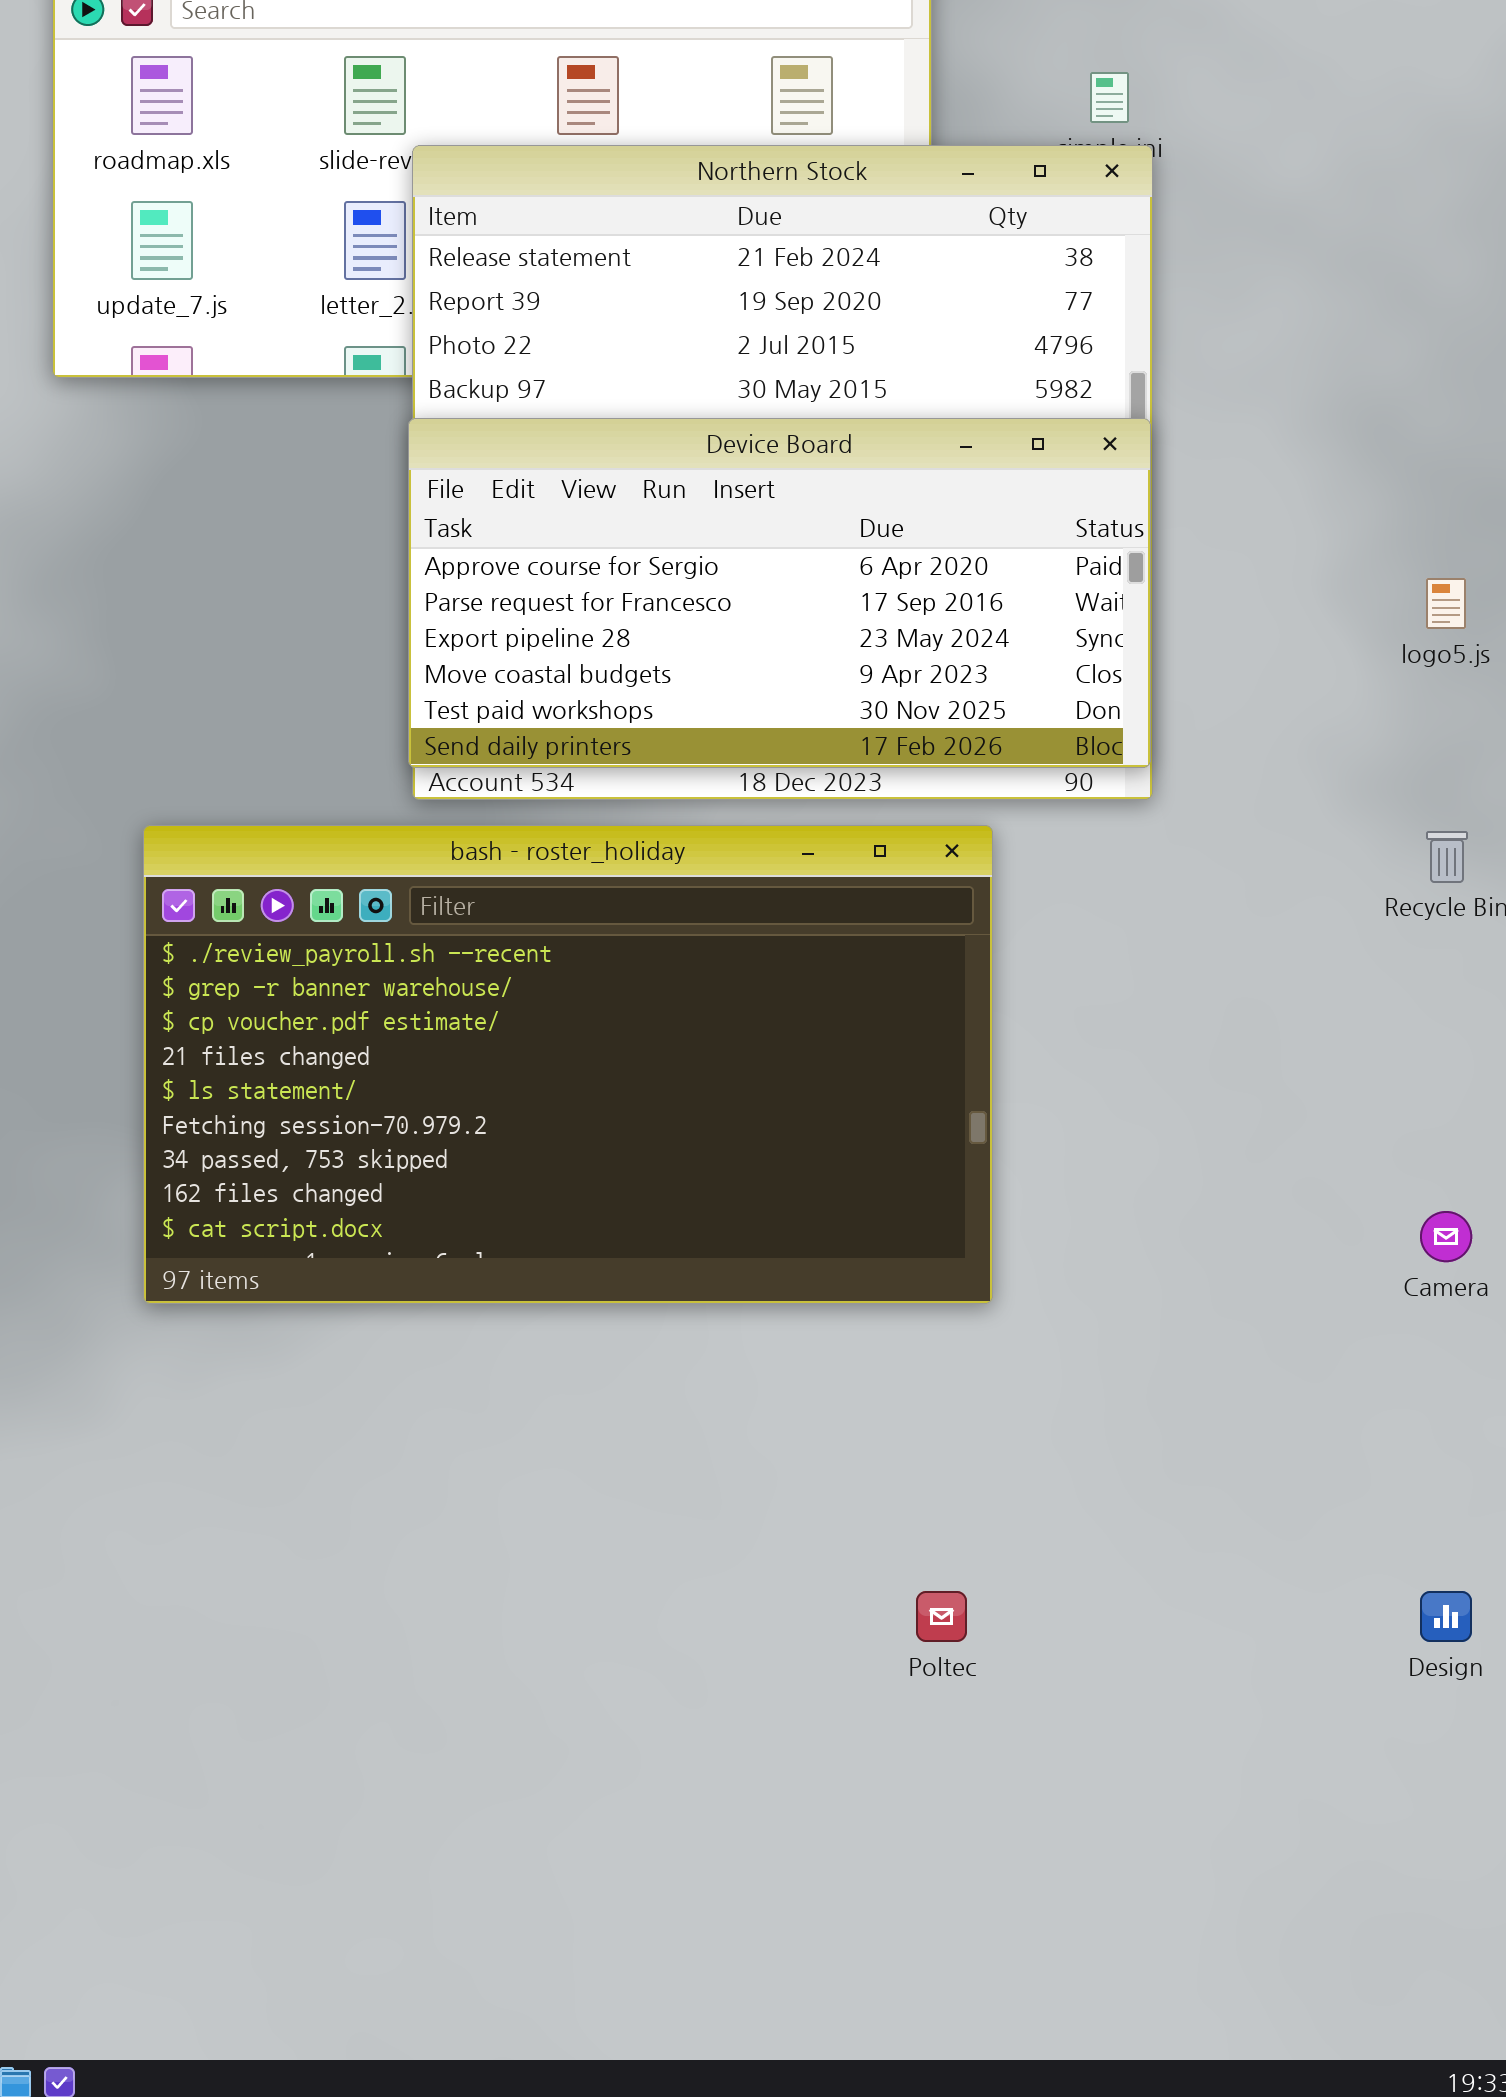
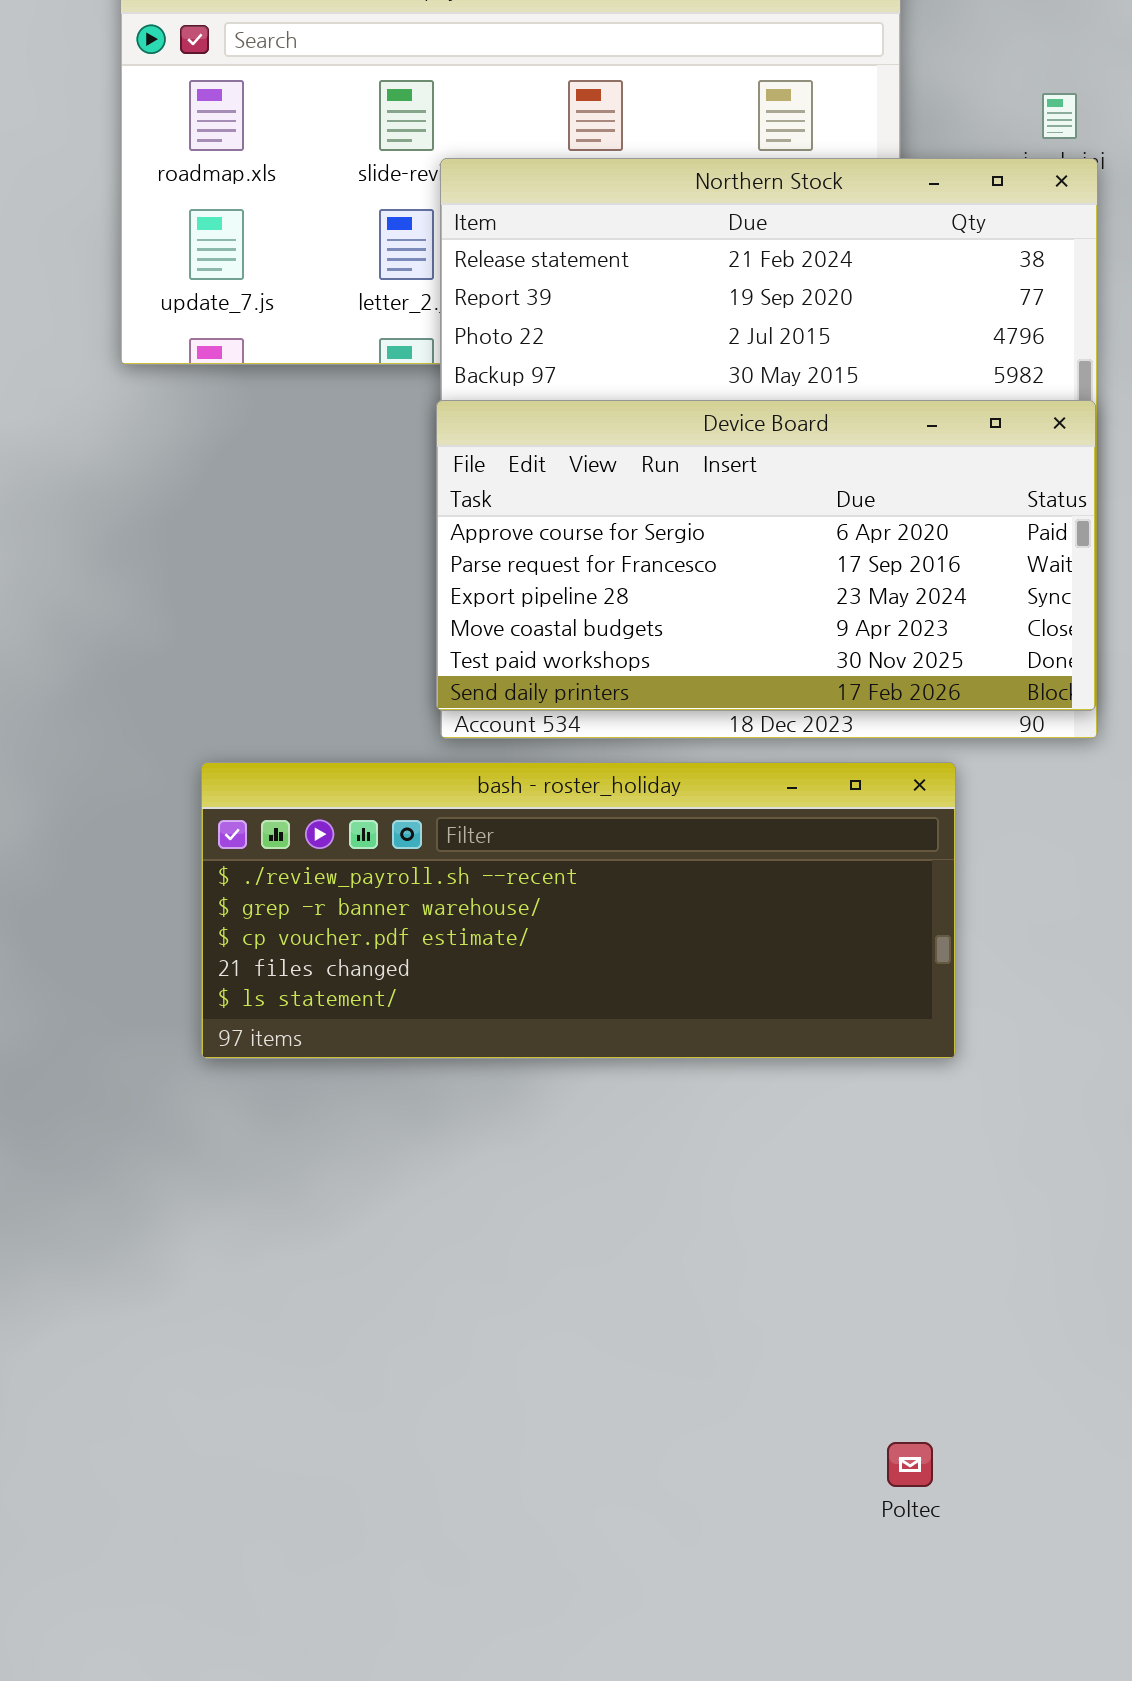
bash - roster_holiday: [143,825,993,1304] -> [201,762,956,1059], resized

